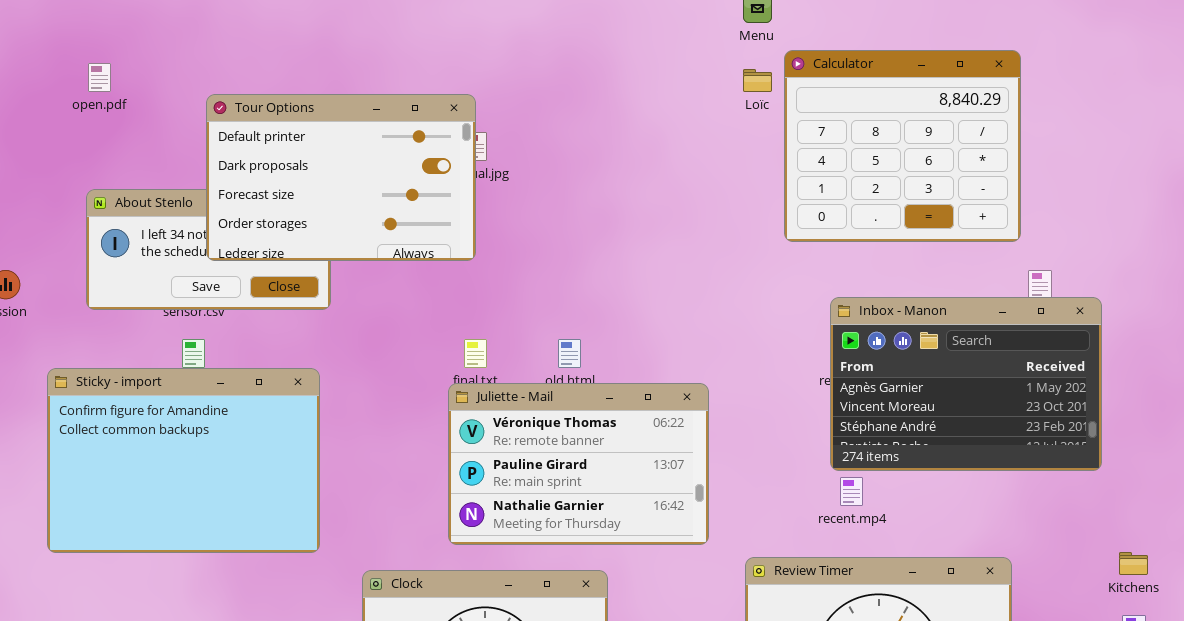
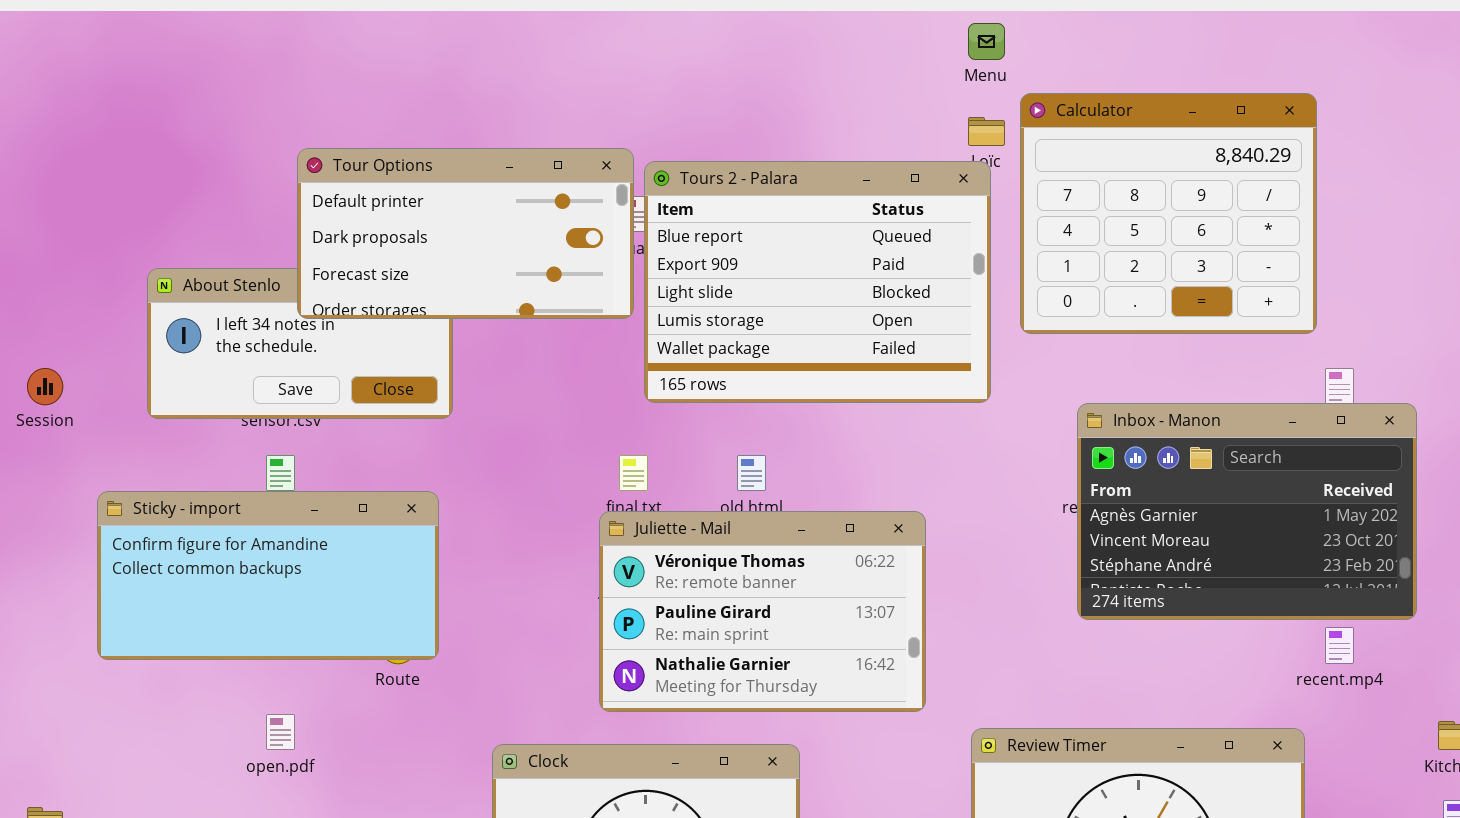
open.pdf: [88,63,111,92] -> [266,714,295,750], moved
Tour Options: [206,94,476,261] -> [297,148,634,319], resized
Tours 2 - Palara: none -> [644,161,991,403], opened
Sticky - import: [47,368,320,553] -> [97,491,439,660], resized
recent.mp4: [840,477,863,506] -> [1325,627,1354,664], moved

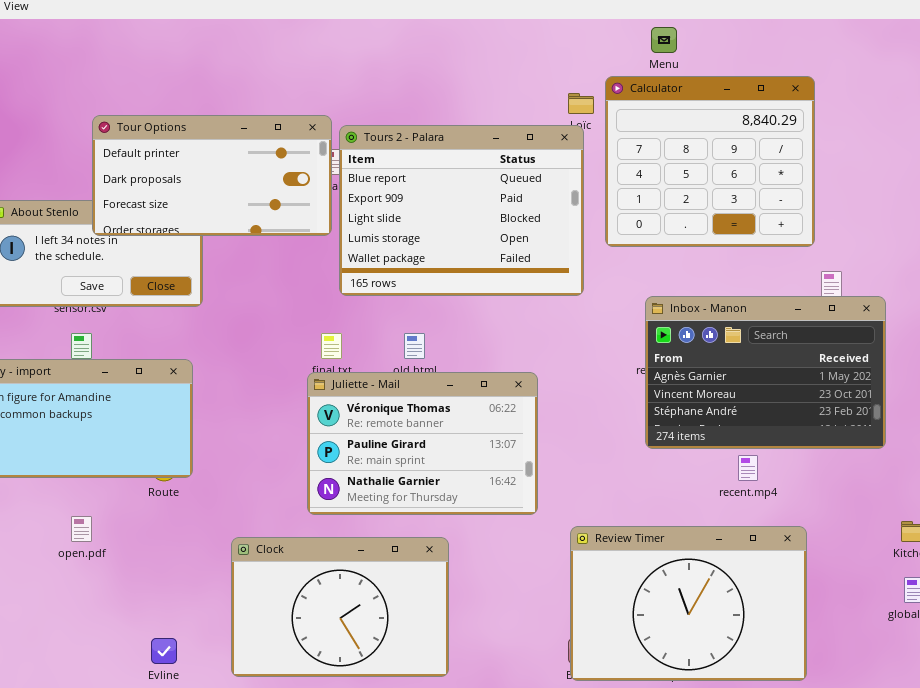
Menu: [968,23,1005,60] -> [651,27,677,53], moved
recent.mp4: [1325,627,1354,664] -> [738,455,758,481], moved

